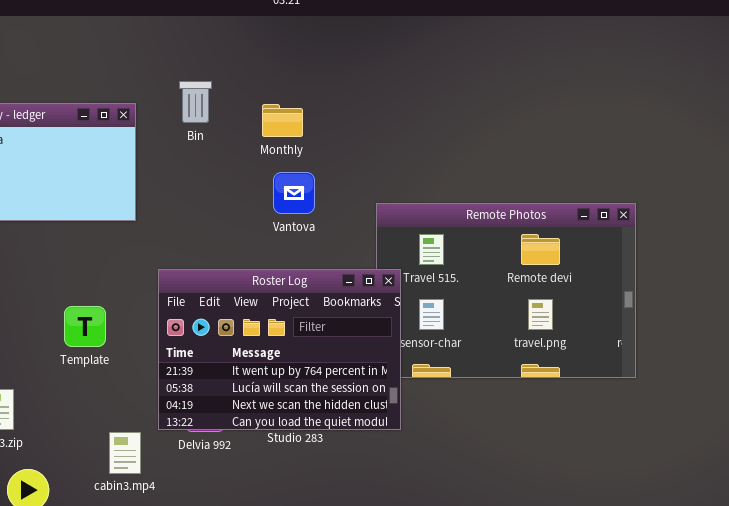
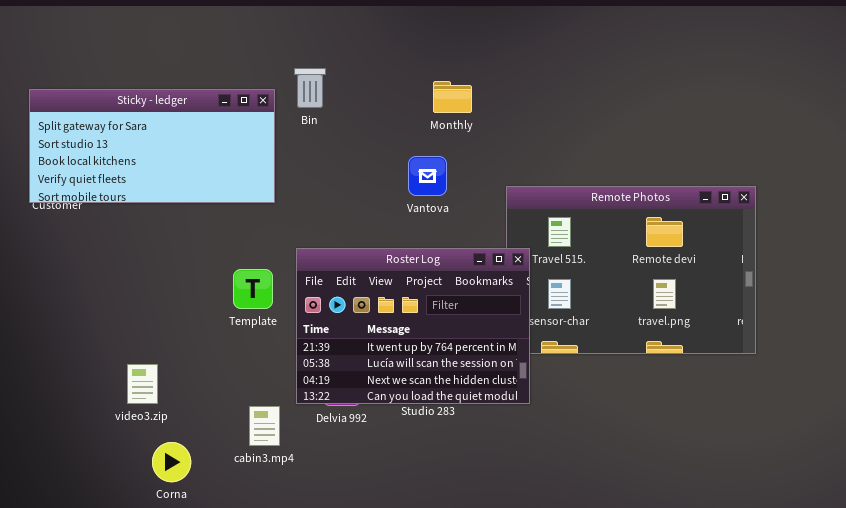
Bin: [179,81,212,123] -> [294,68,326,108], moved
Monthly: [262,104,303,137] -> [433,81,472,113], moved
Template: [64,306,106,347] -> [233,269,273,309], moved

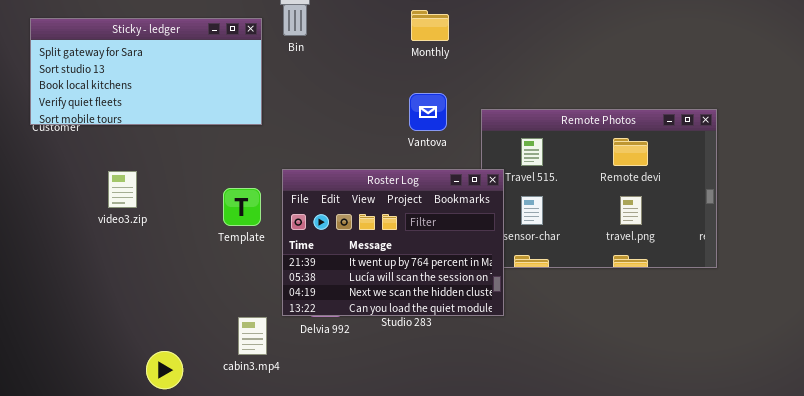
Vantova: [408,156,447,196] -> [409,93,447,131], moved
video3.zip: [127,364,158,404] -> [108,171,137,208], moved

